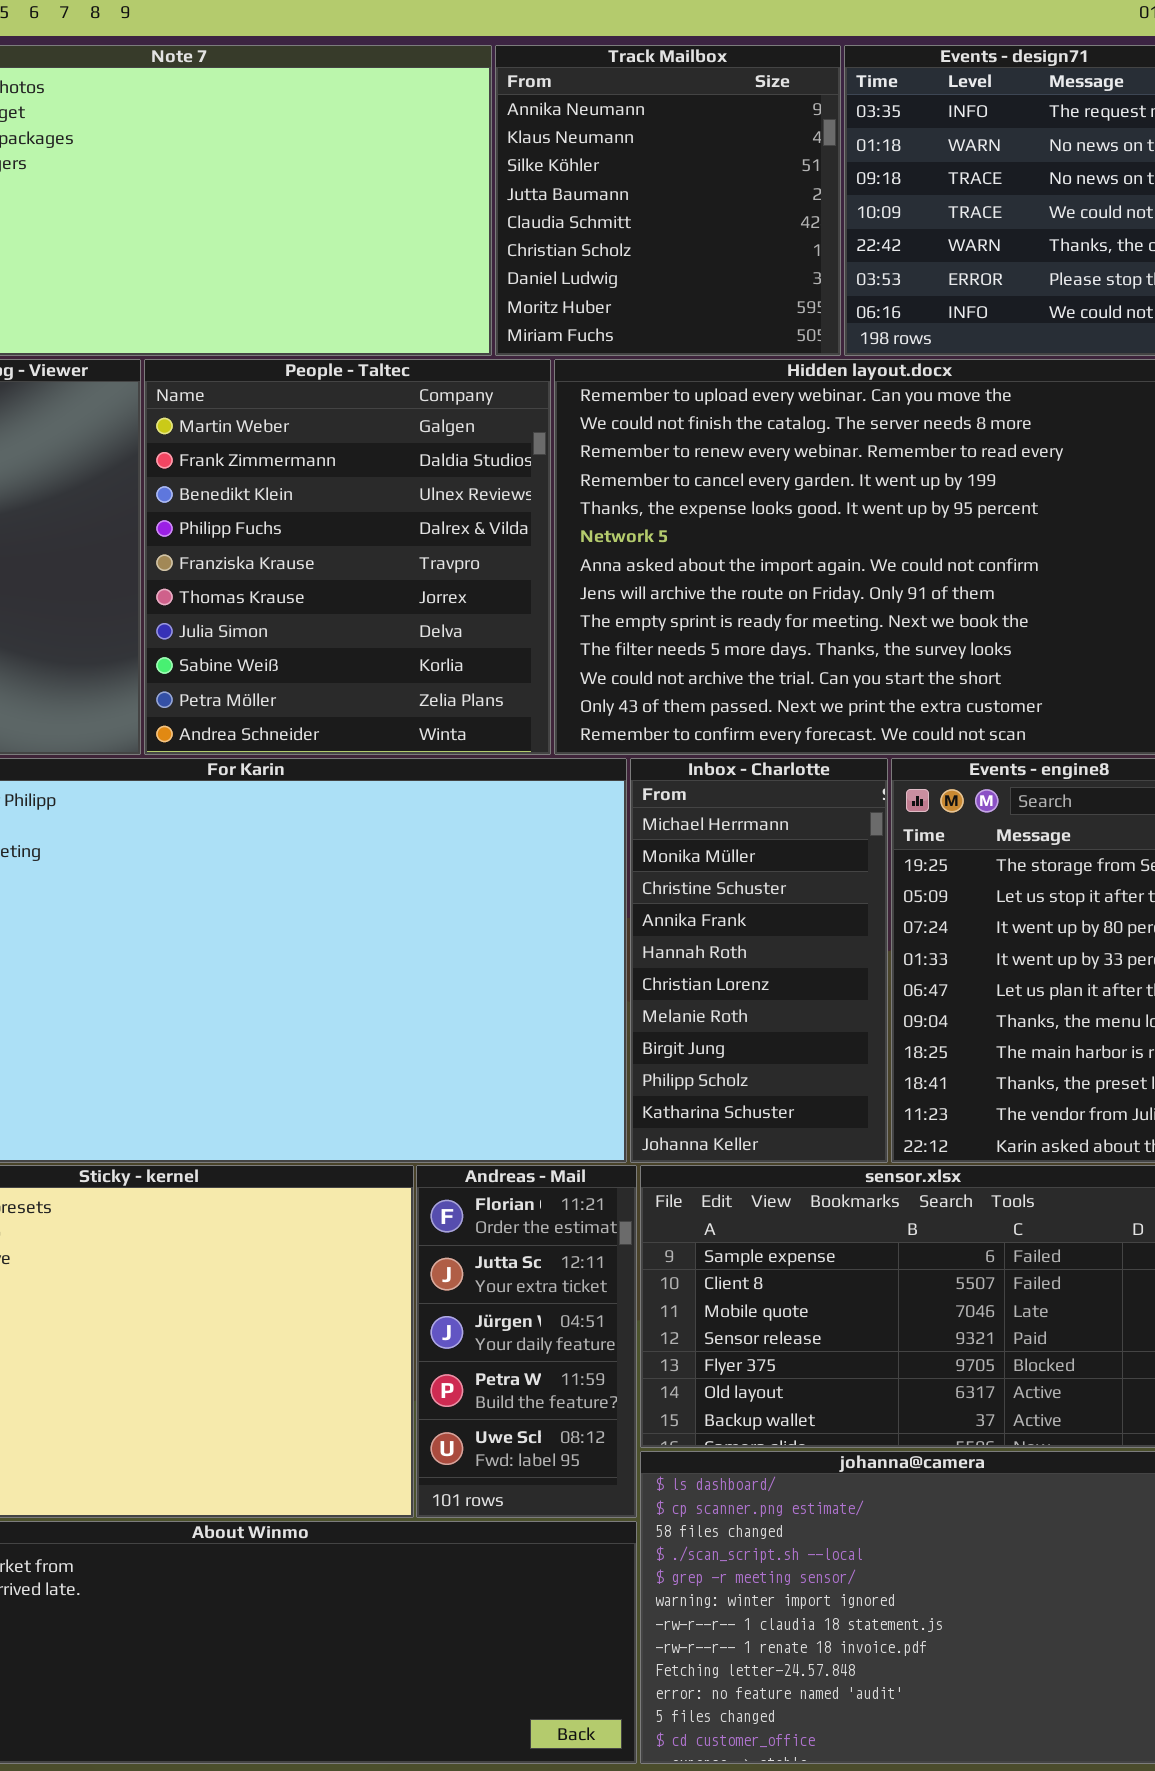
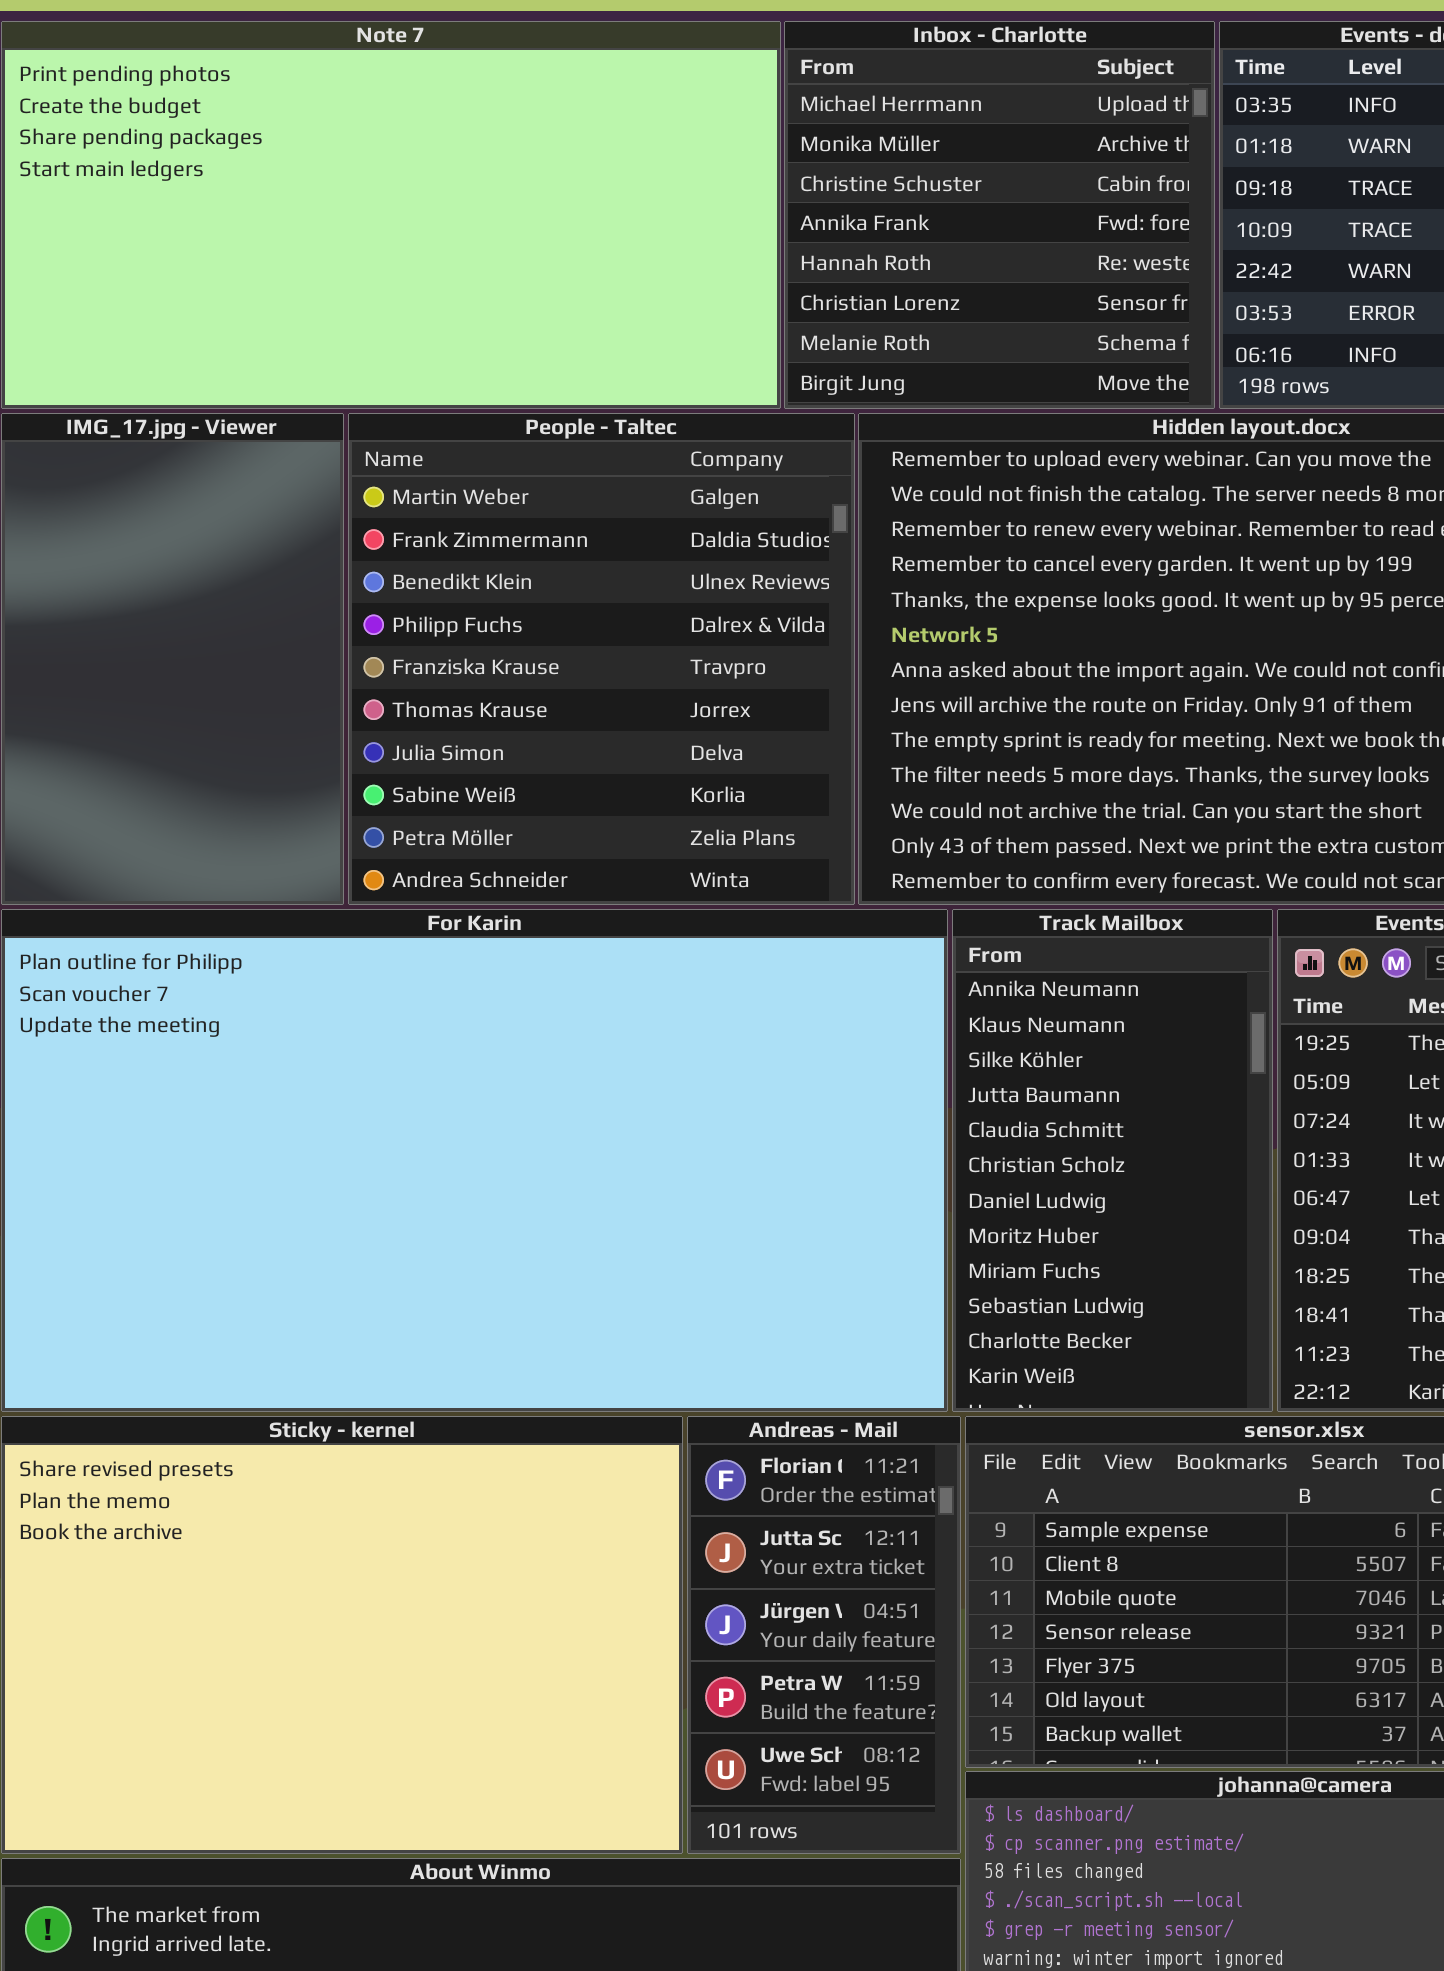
Track Mailbox: [495,45,841,356] -> [952,909,1273,1412], moved, resized
Inbox - Charlotte: [630,758,888,1163] -> [784,21,1215,409], moved, resized

